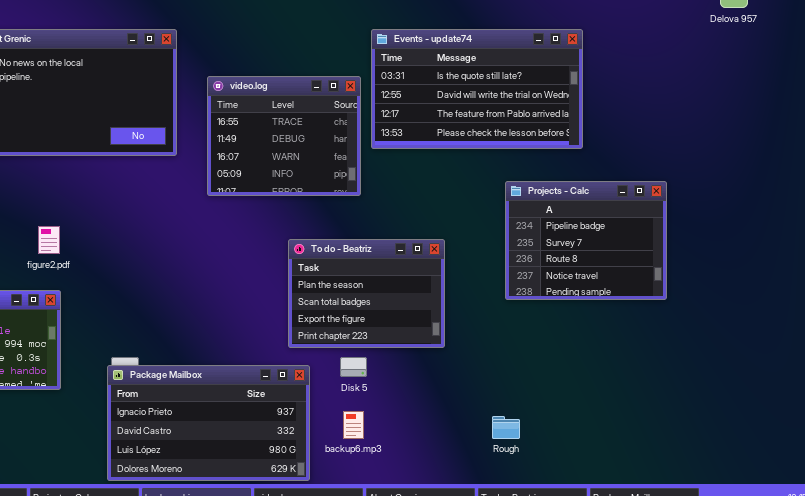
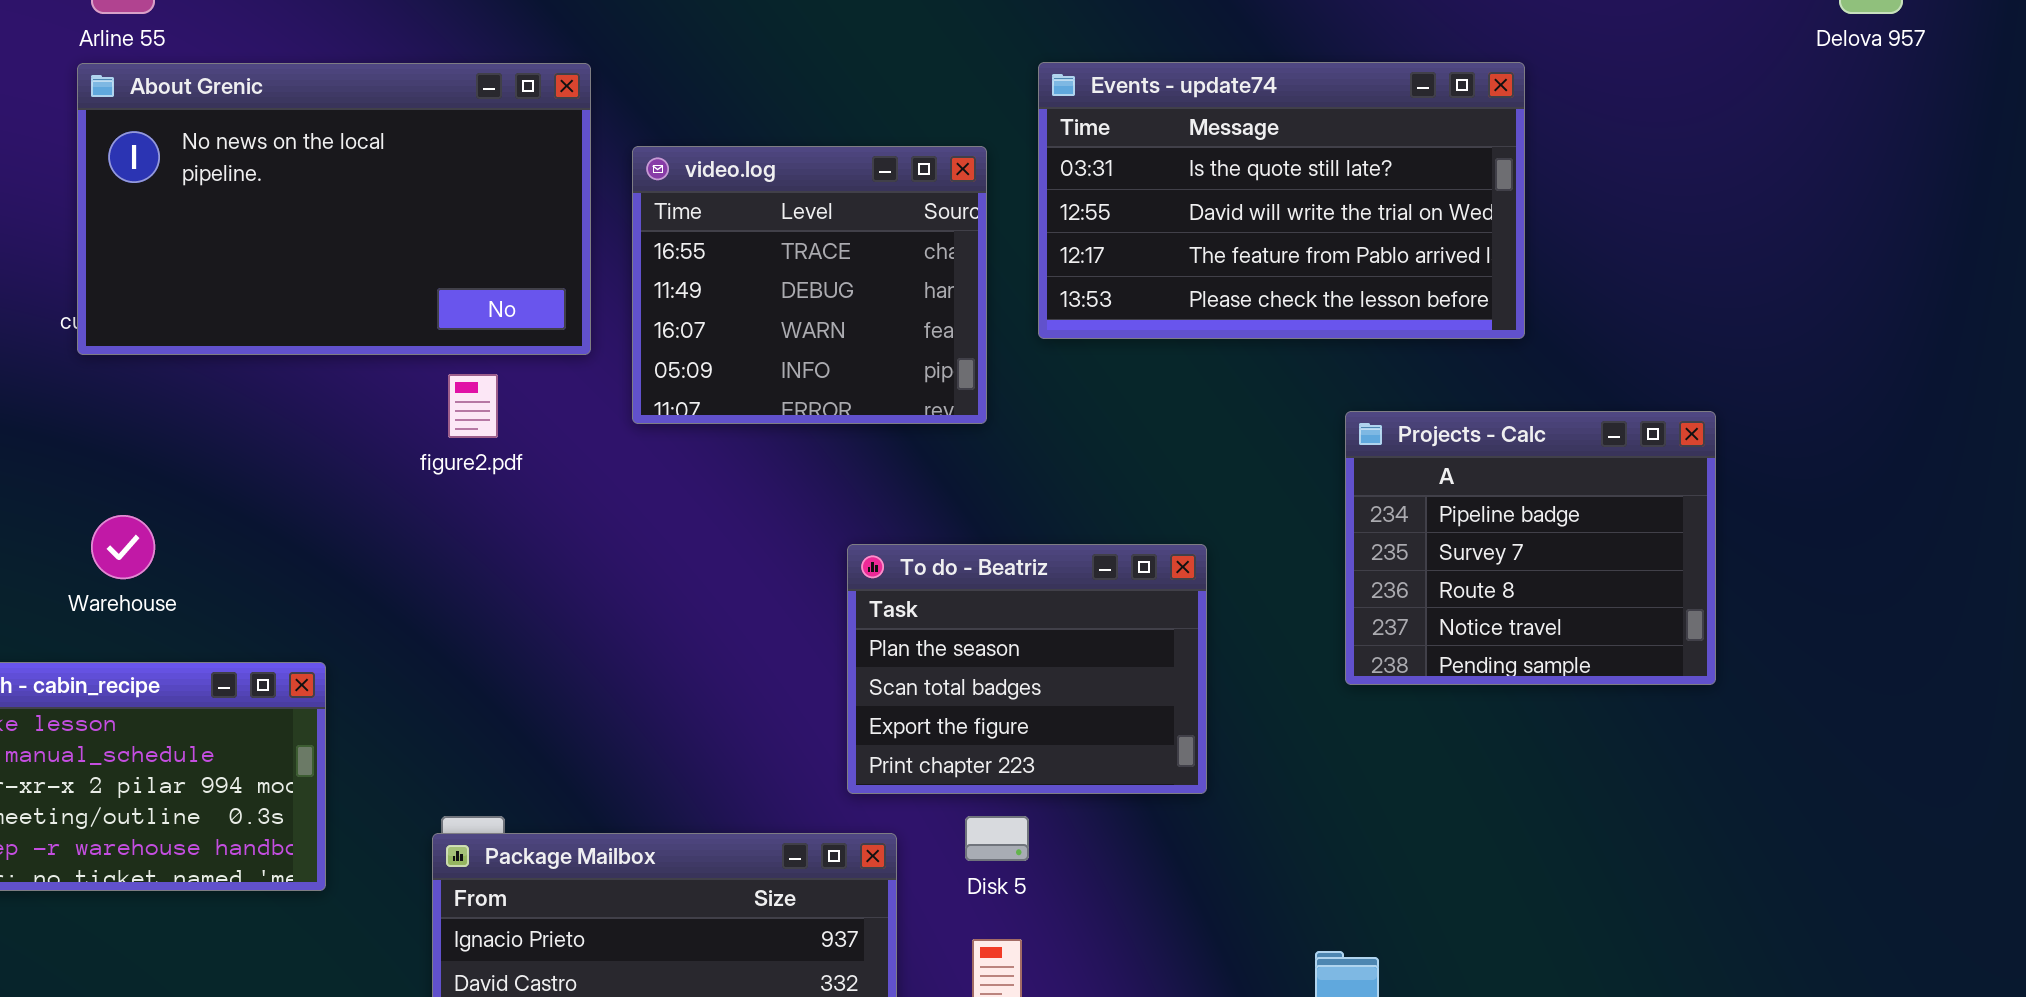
video.log: [207,76,361,196] -> [632,146,987,424], moved
figure2.pdf: [38,226,60,254] -> [448,374,498,438], moved

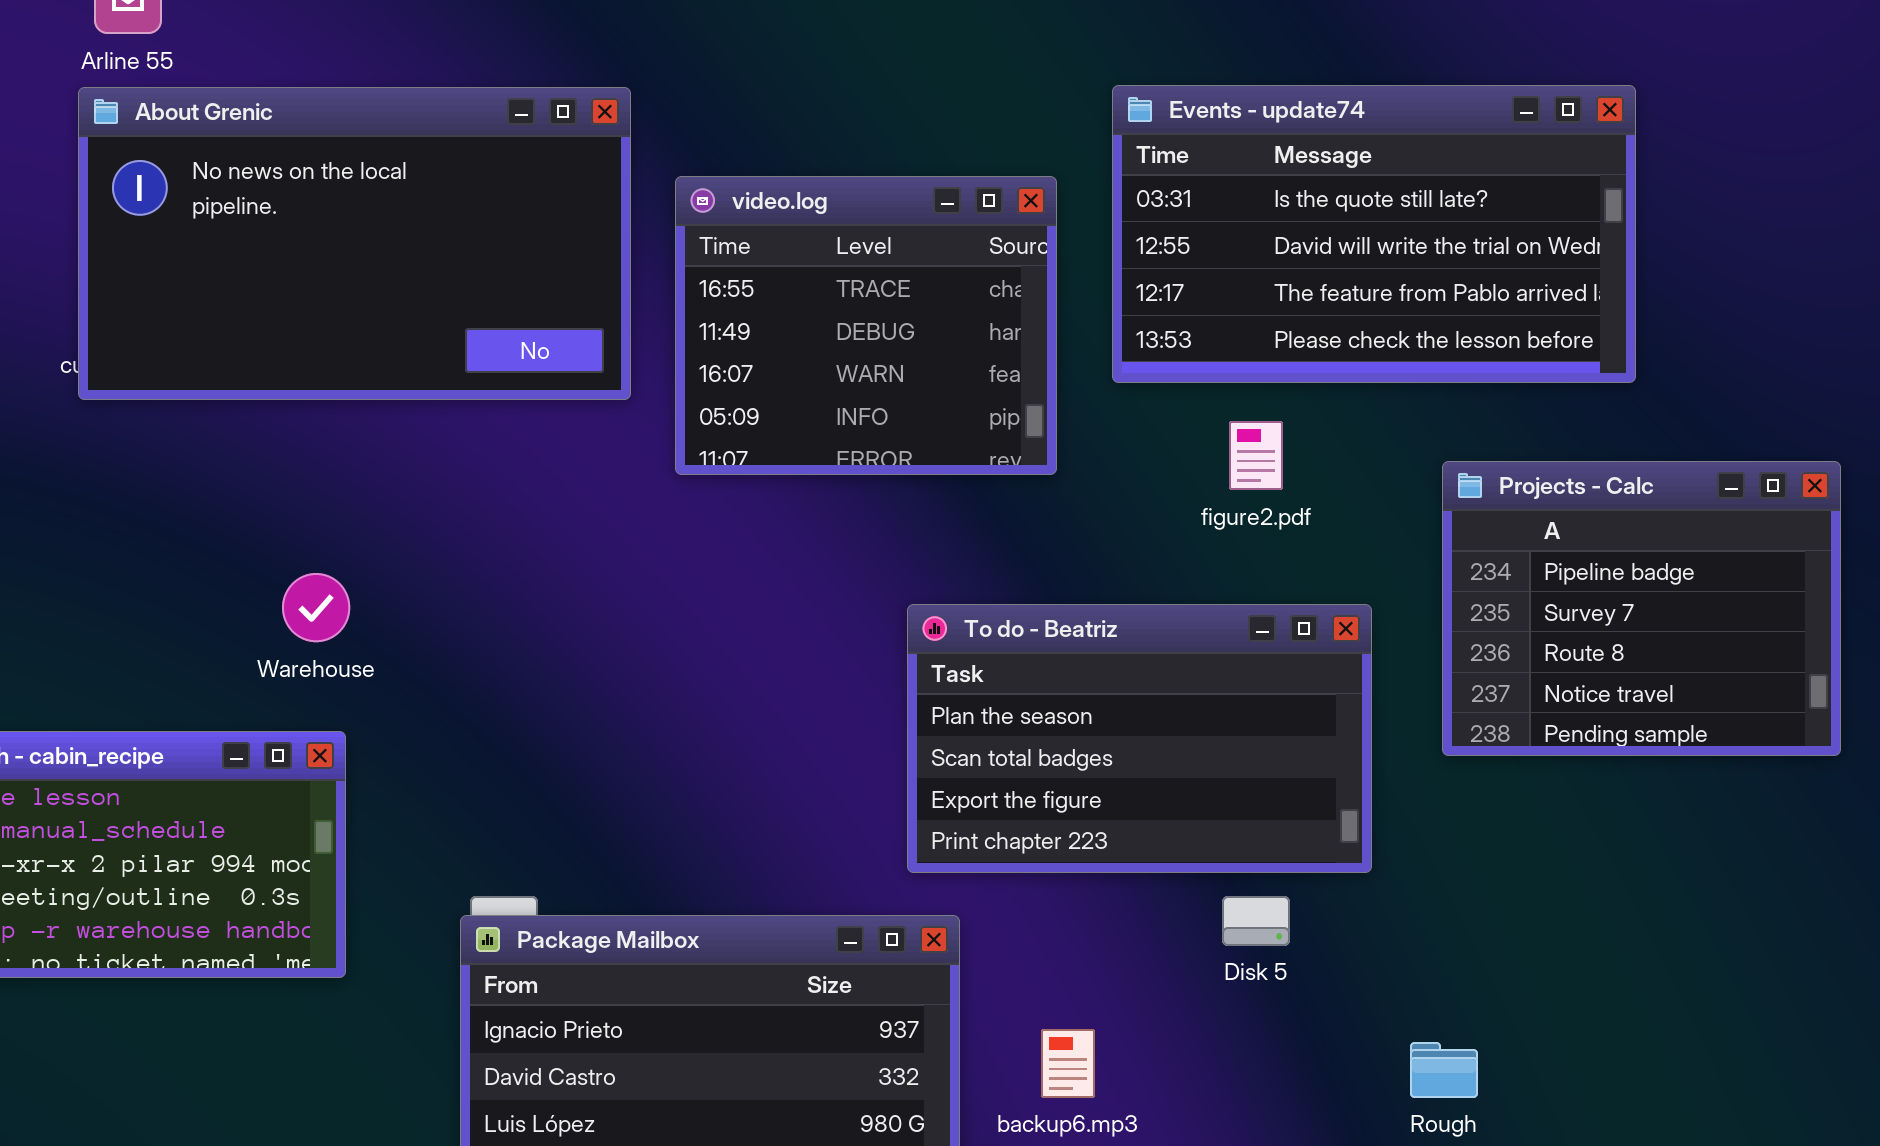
figure2.pdf: [448,374,498,438] -> [1229,421,1283,490], moved
Warehouse: [91,515,155,579] -> [282,573,350,642], moved
To do - Beatriz: [847,544,1207,794] -> [907,604,1372,873], resized
Disk 5: [965,816,1029,861] -> [1222,896,1290,946], moved

